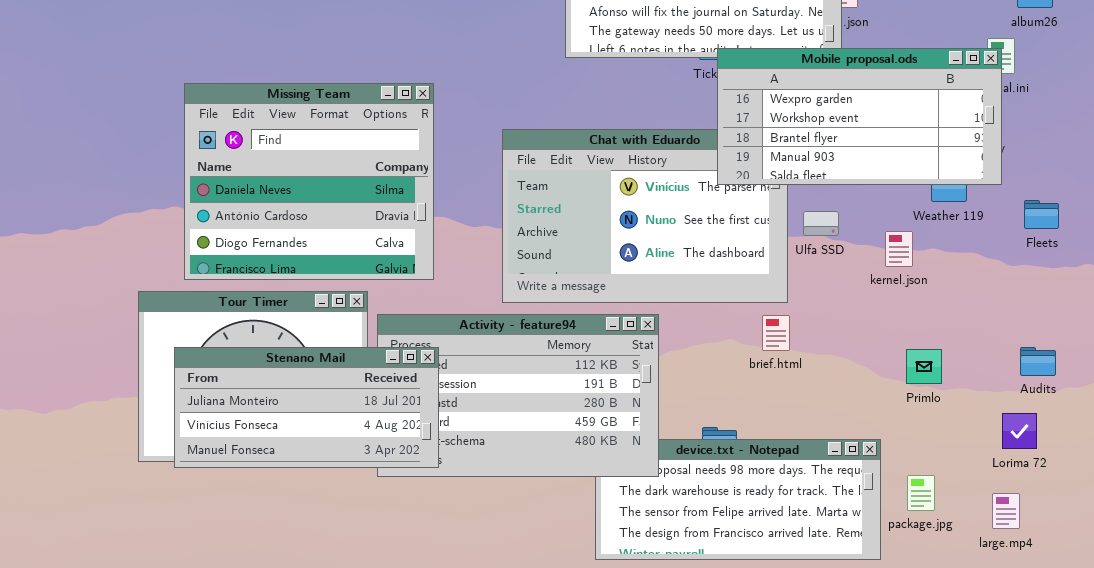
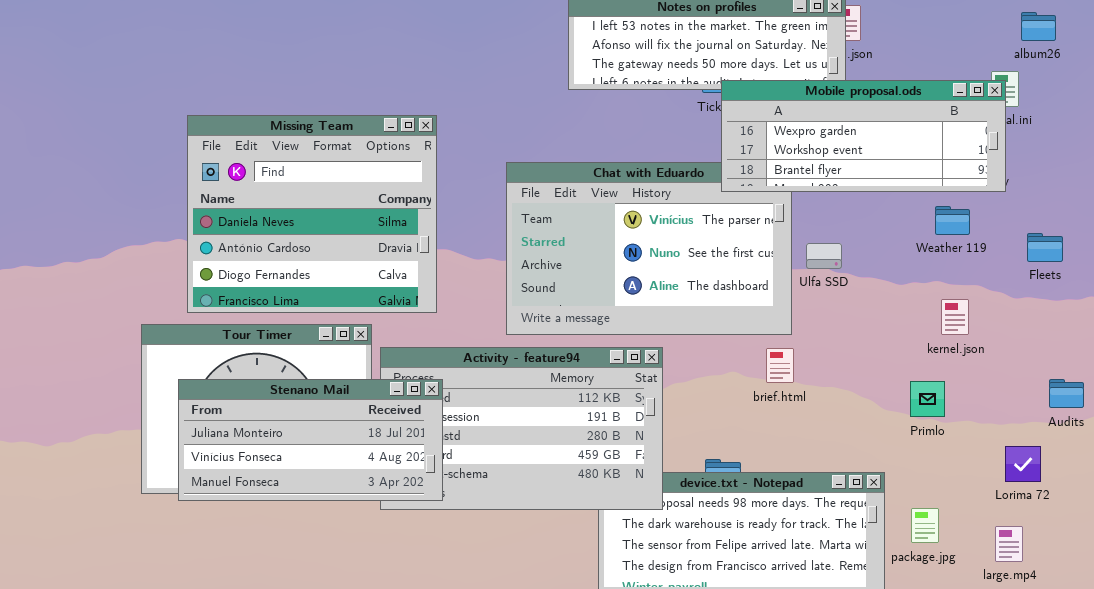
Mobile proposal.ods: [717,48,1002,185] -> [721,80,1006,192], resized
kernel.json: [885,231,913,267] -> [941,299,969,335], moved
Audits: [1020,347,1056,376] -> [1049,379,1084,408], moved

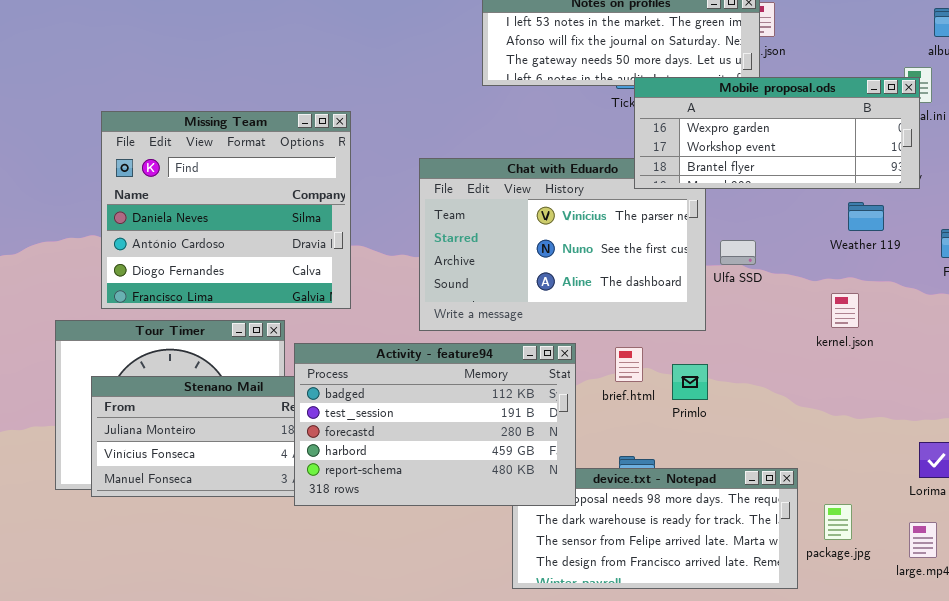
kernel.json: [941,299,969,335] -> [831,293,859,328], moved
Activity - feature94: [380,347,663,510] -> [294,343,576,506], raised
brief.html: [766,348,794,383] -> [615,347,643,382], moved
Primlo: [910,381,945,417] -> [672,364,708,400], moved

